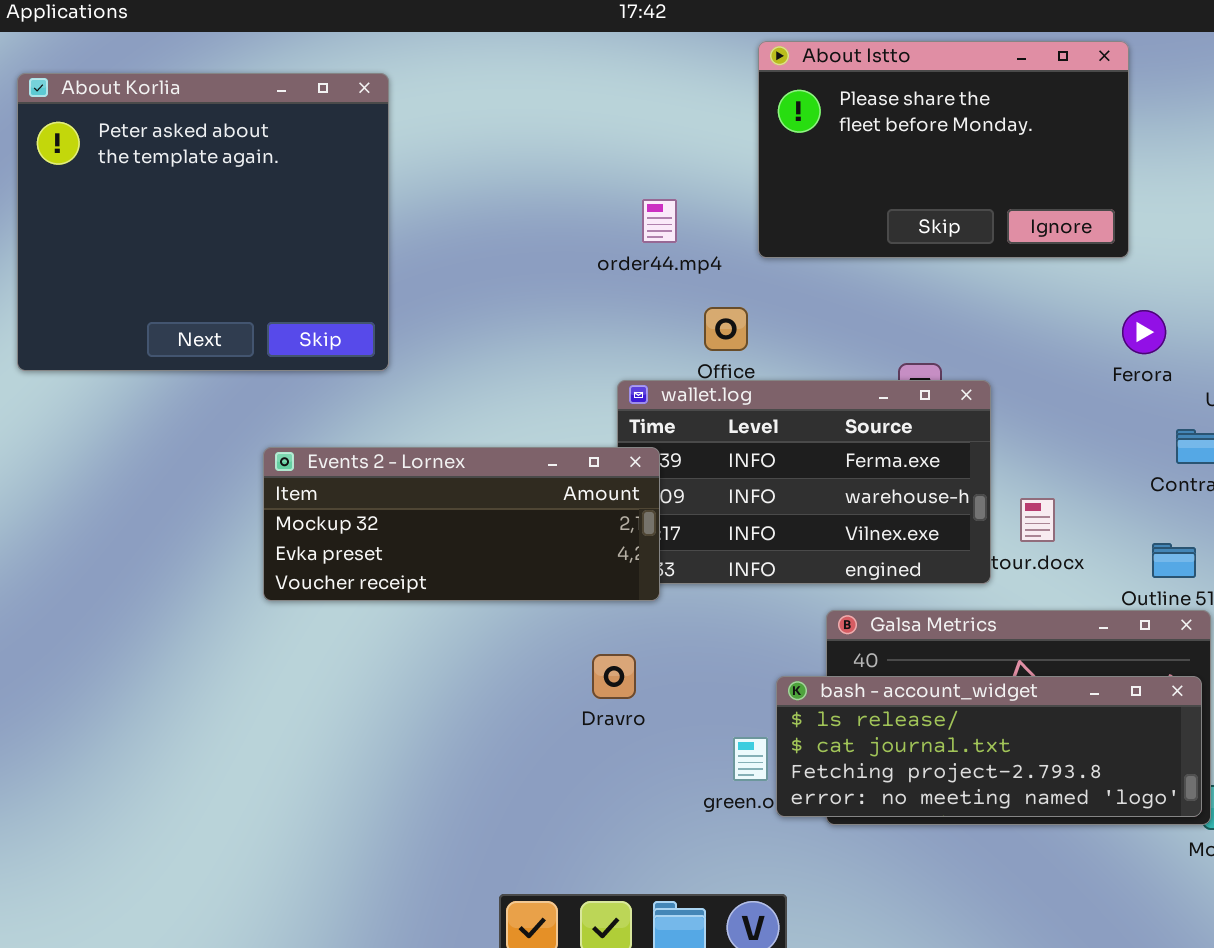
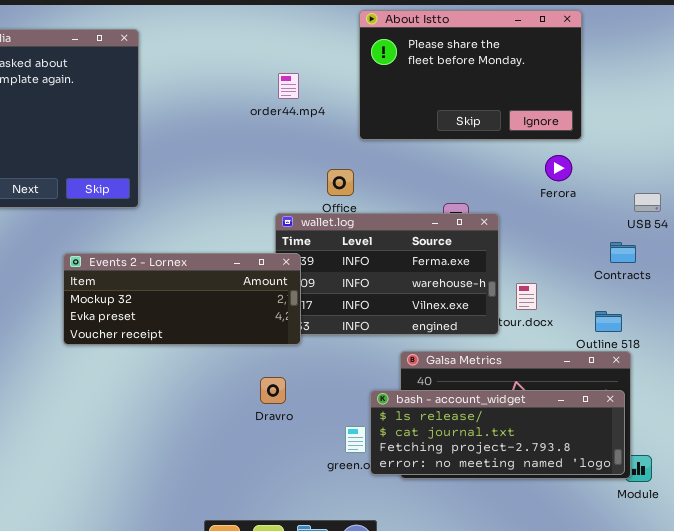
order44.mp4: [642,199,677,243] -> [278,73,299,99], moved
Ferora: [1122,310,1166,354] -> [545,155,572,181], moved

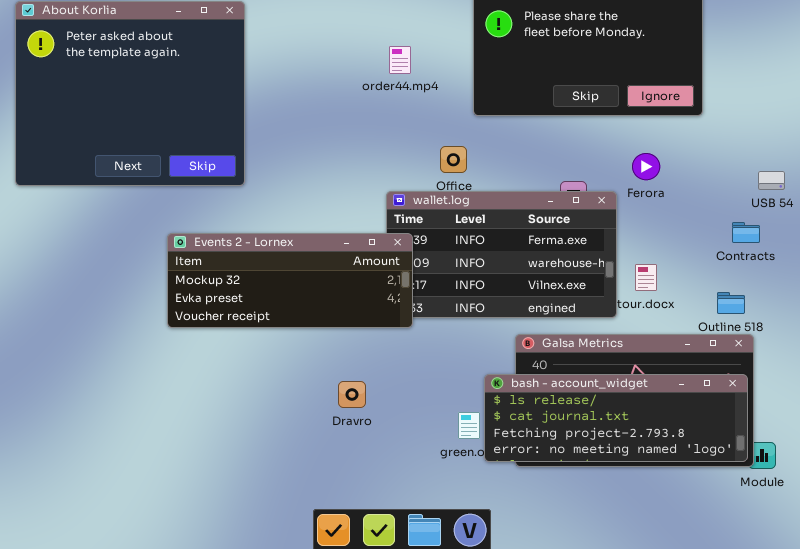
Ferora: [545,155,572,181] -> [632,153,660,180], moved
Dravro: [260,377,286,404] -> [338,381,366,408], moved

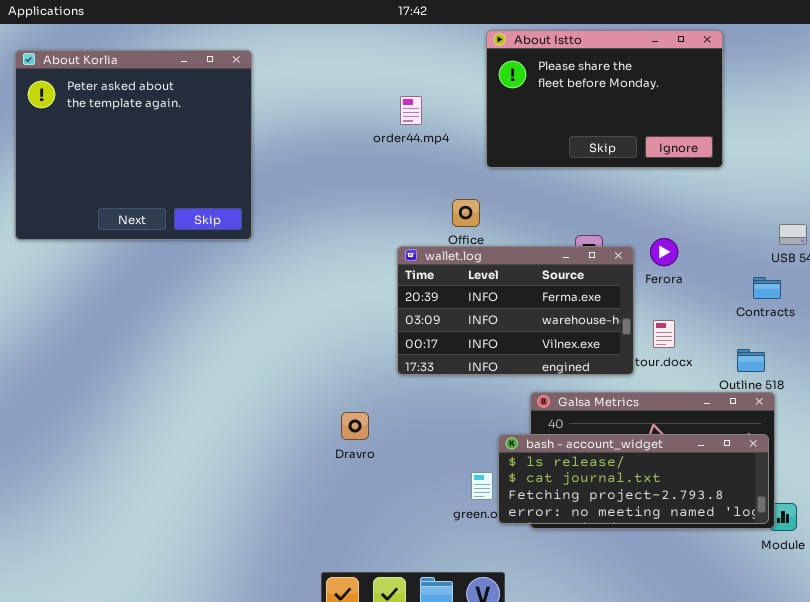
Ferora: [632,153,660,180] -> [650,238,678,266], moved
Events 2 - Lornex: [167,233,413,328] -> none, closed
Dravro: [338,381,366,408] -> [341,412,369,440], moved

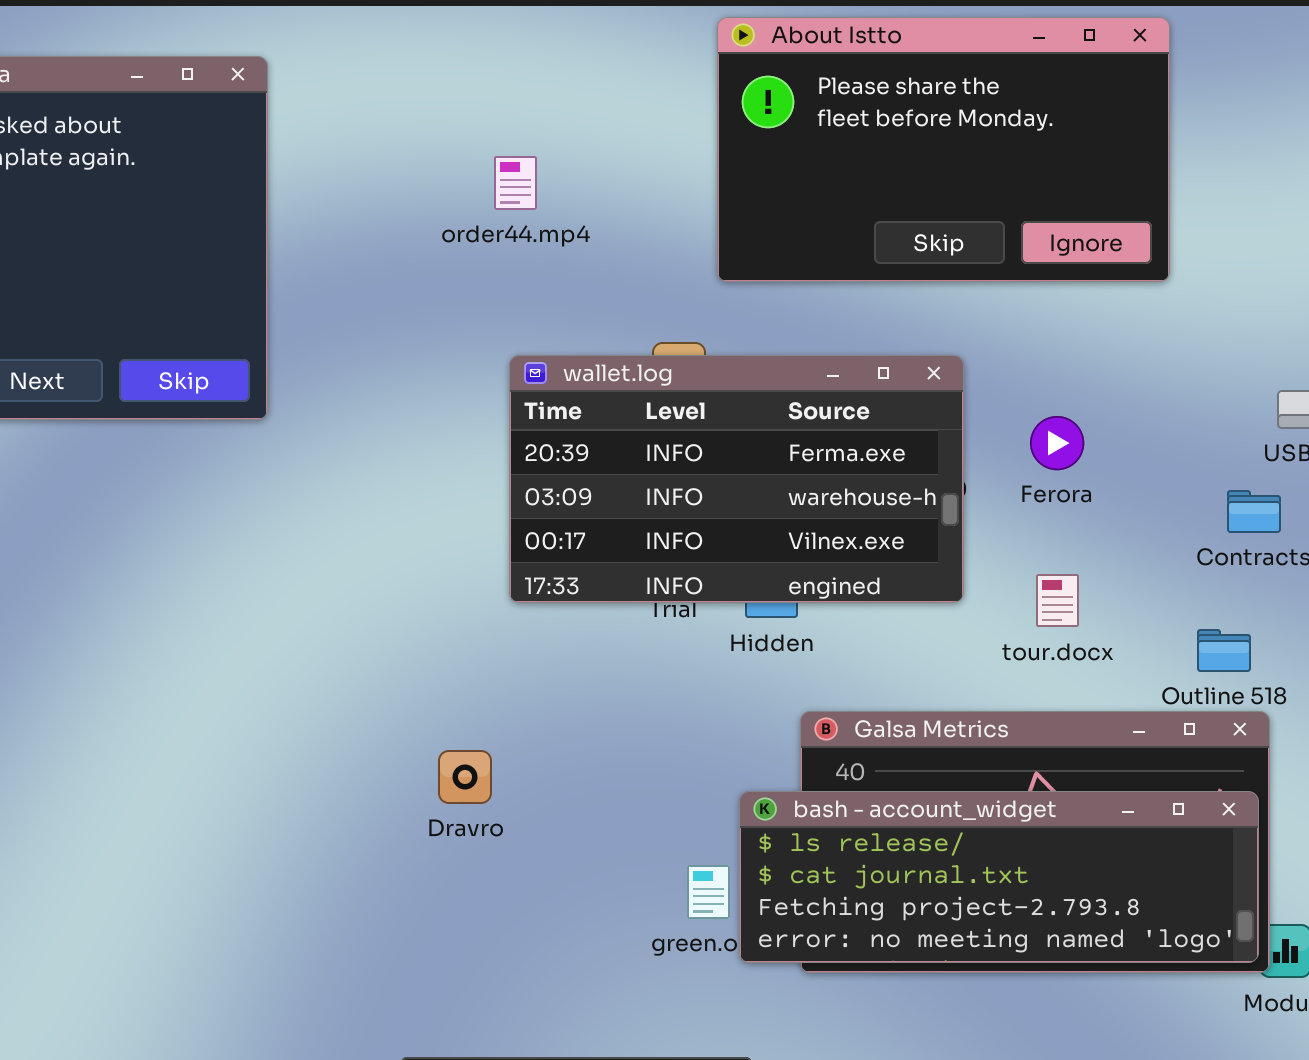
order44.mp4: [400,96,422,125] -> [494,156,537,210], moved
wallet.log: [397,246,634,375] -> [509,355,964,603], moved

